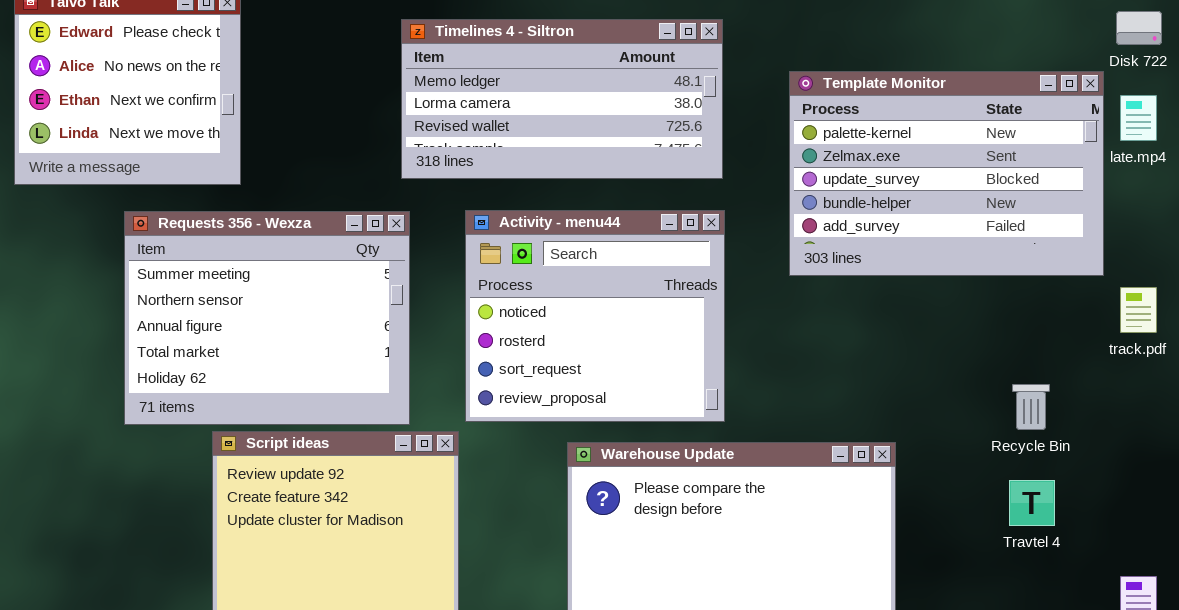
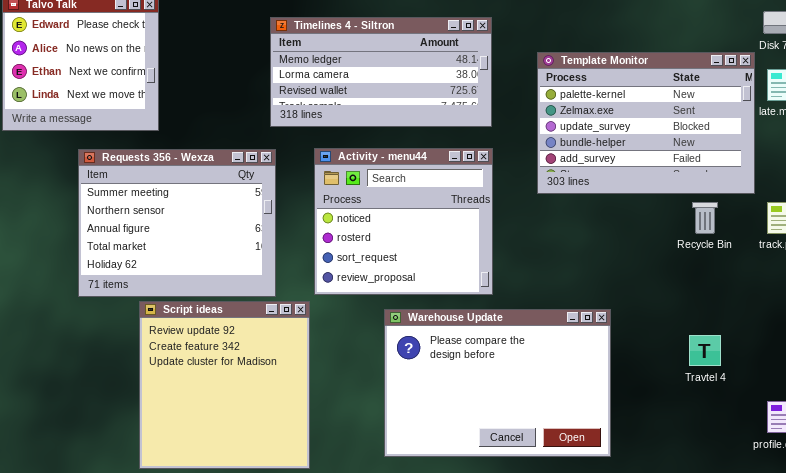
Recycle Bin: [1012,384,1050,430] -> [692,202,718,234], moved

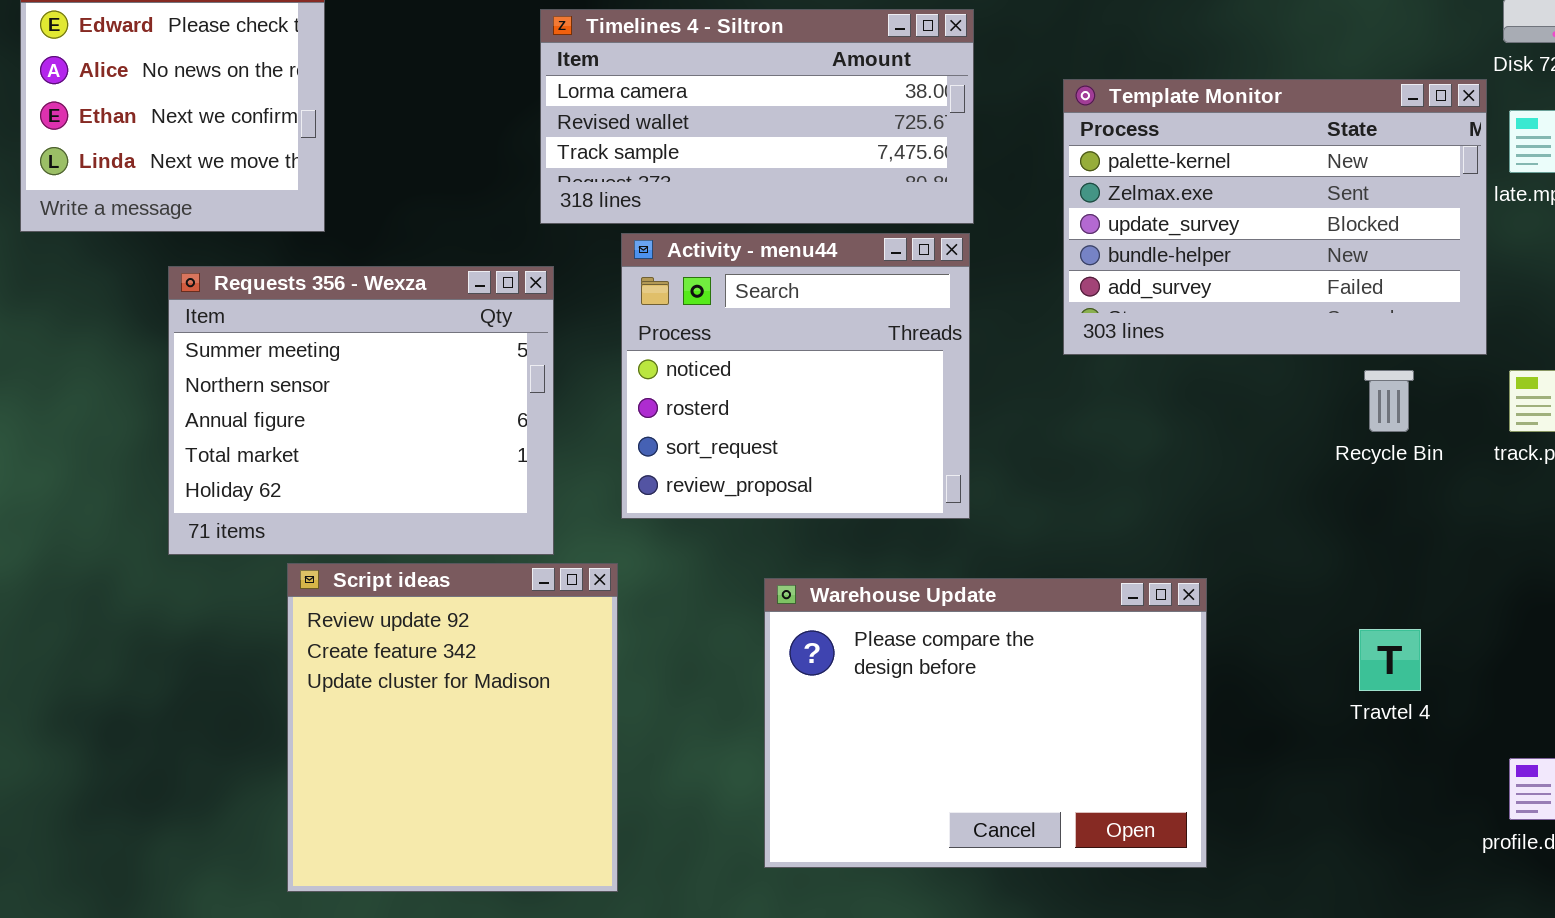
Timelines 4 - Siltron: [270,17,492,127] -> [540,9,974,224], scrolled down 1 row
Activity - menu44: [314,148,493,295] -> [621,233,970,519], moved

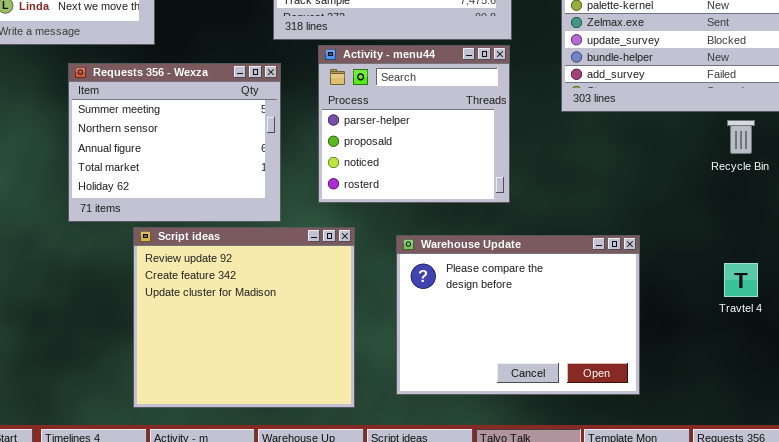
Activity - menu44: [621,233,970,519] -> [318,45,510,203], scrolled up 2 rows
Script ideas: [287,563,618,892] -> [133,227,355,408], resized

